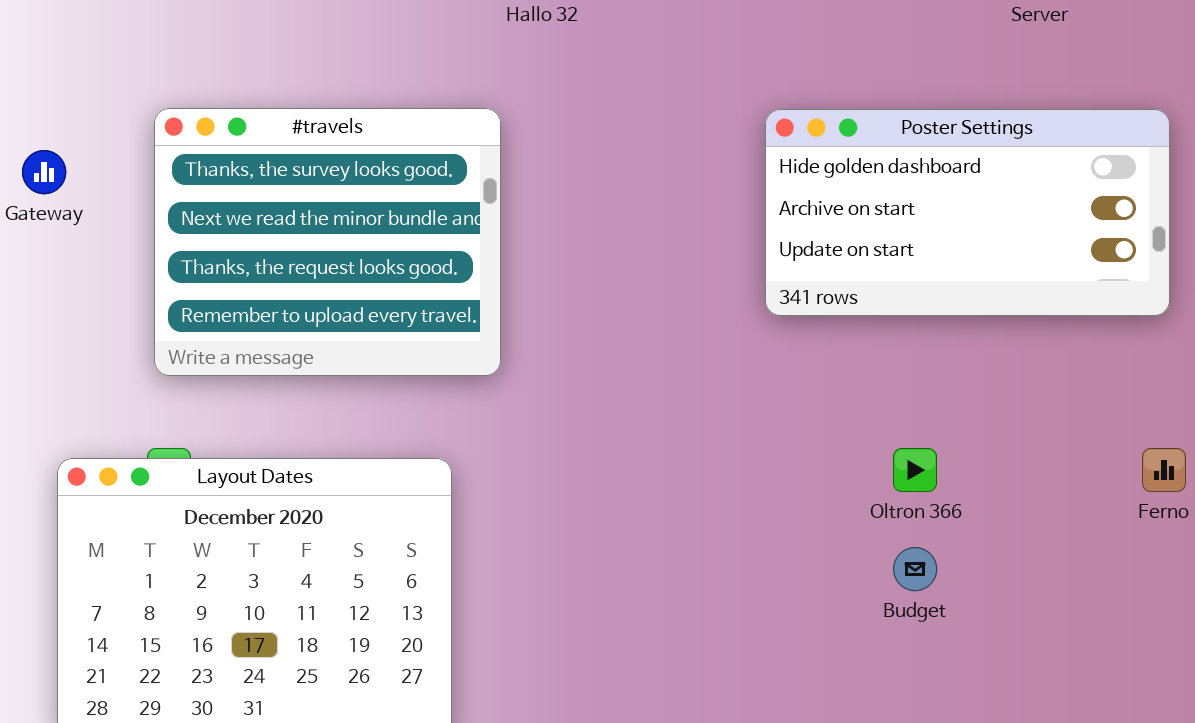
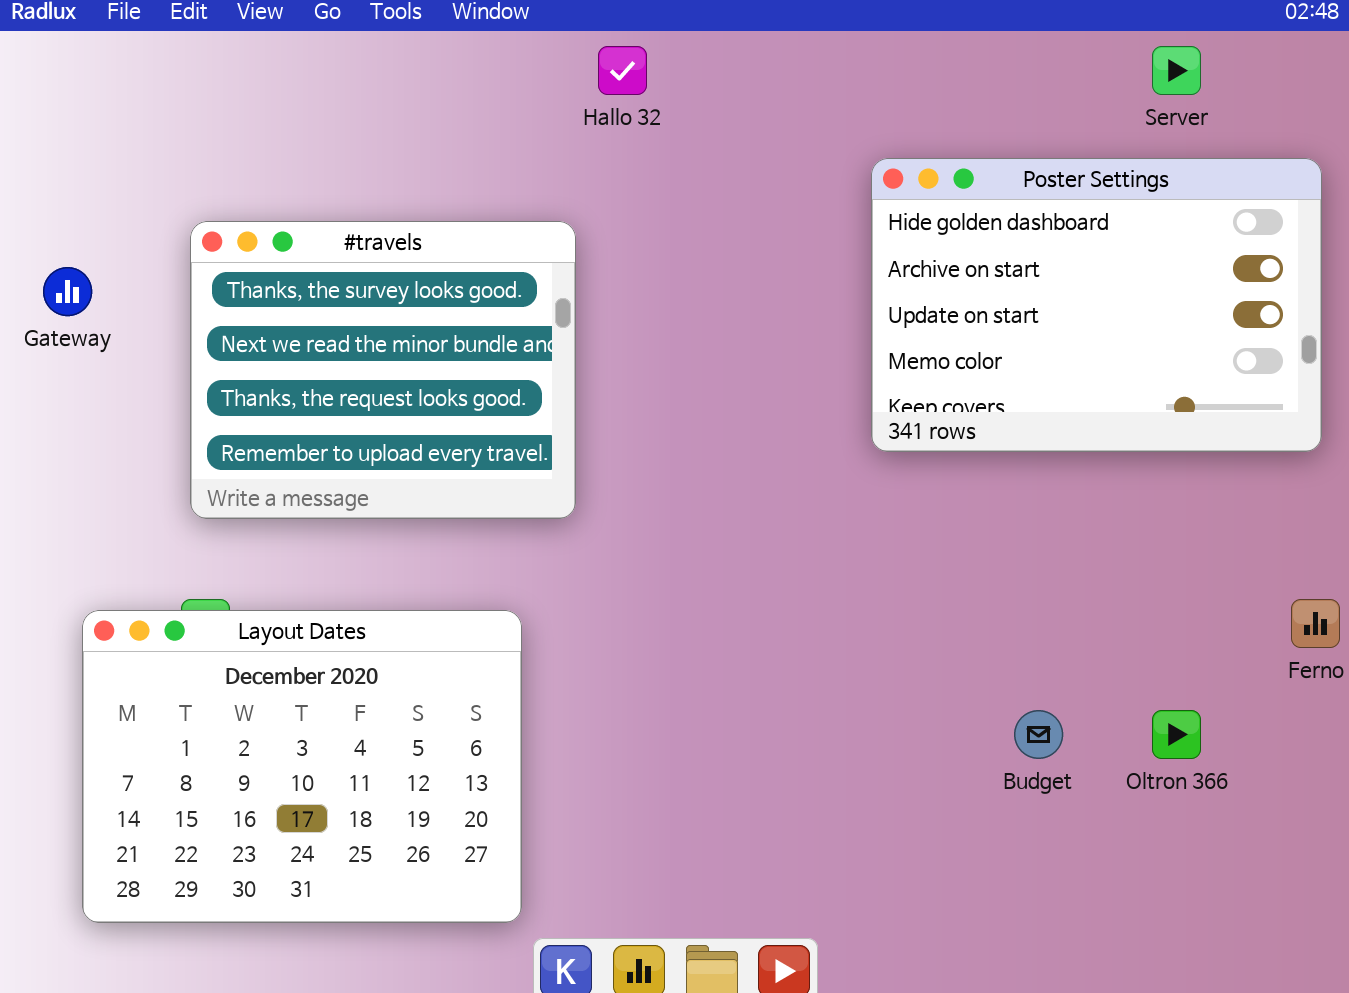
Poster Settings: [765,109,1170,316] -> [871,158,1322,452], resized
Oltron 366: [893,448,937,492] -> [1152,710,1201,759], moved

